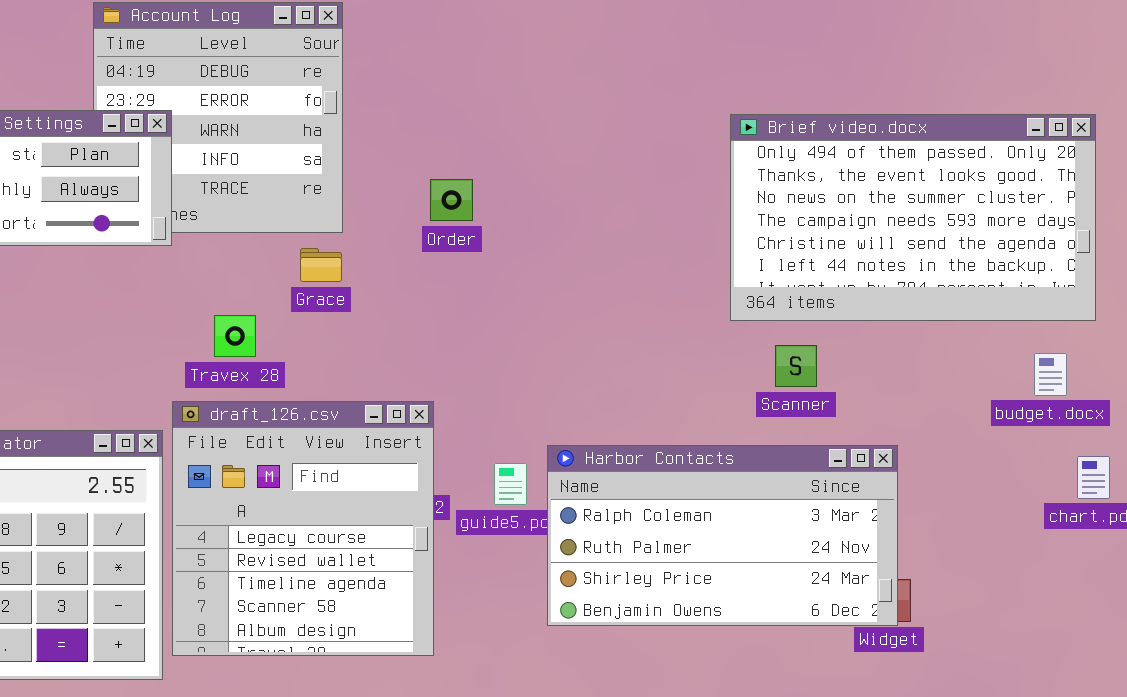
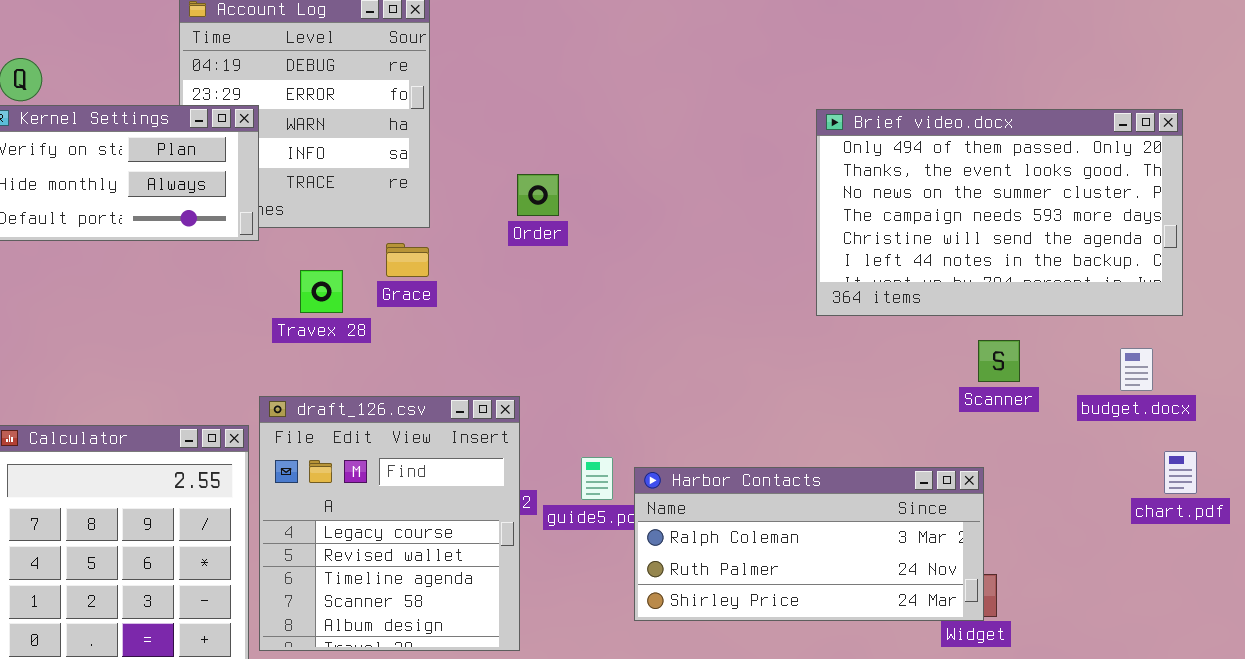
Travex 28: [214,315,256,357] -> [300,270,343,313], moved
Scanner: [775,345,817,387] -> [978,340,1020,382], moved
Harbor Contacts: [547,445,898,626] -> [634,467,984,621], resized

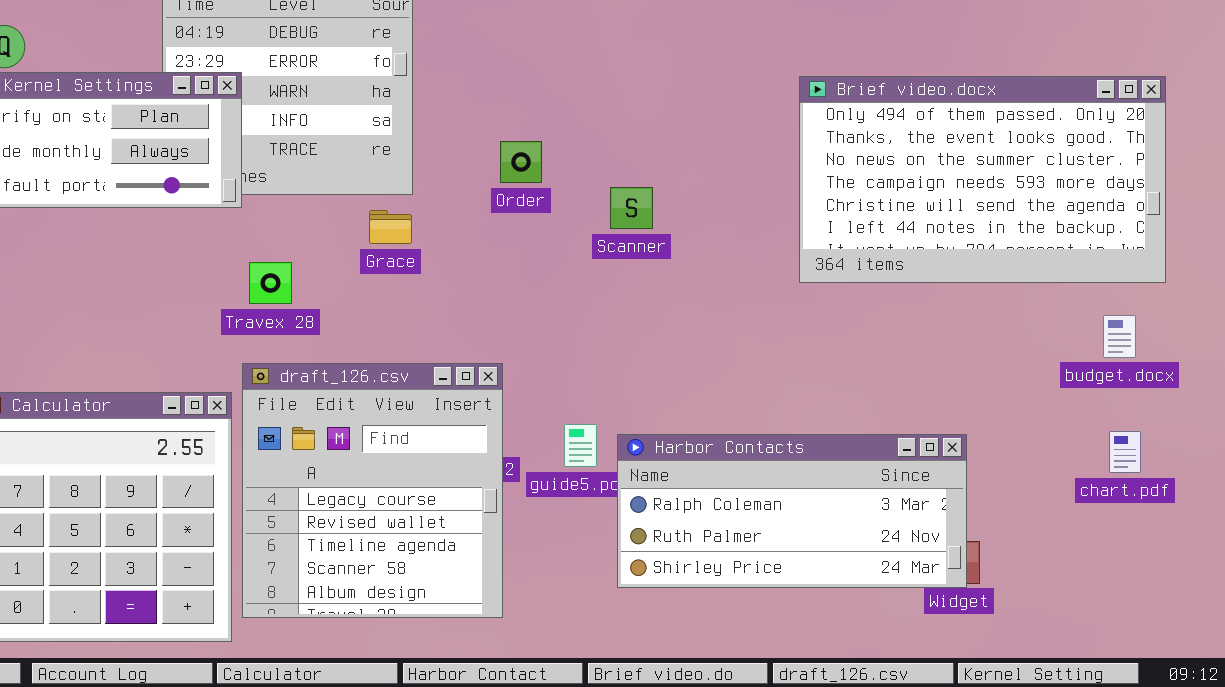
Travex 28: [300,270,343,313] -> [249,262,292,304], moved
Scanner: [978,340,1020,382] -> [610,187,653,229], moved
chart.pdf: [1164,451,1197,494] -> [1109,431,1141,473], moved

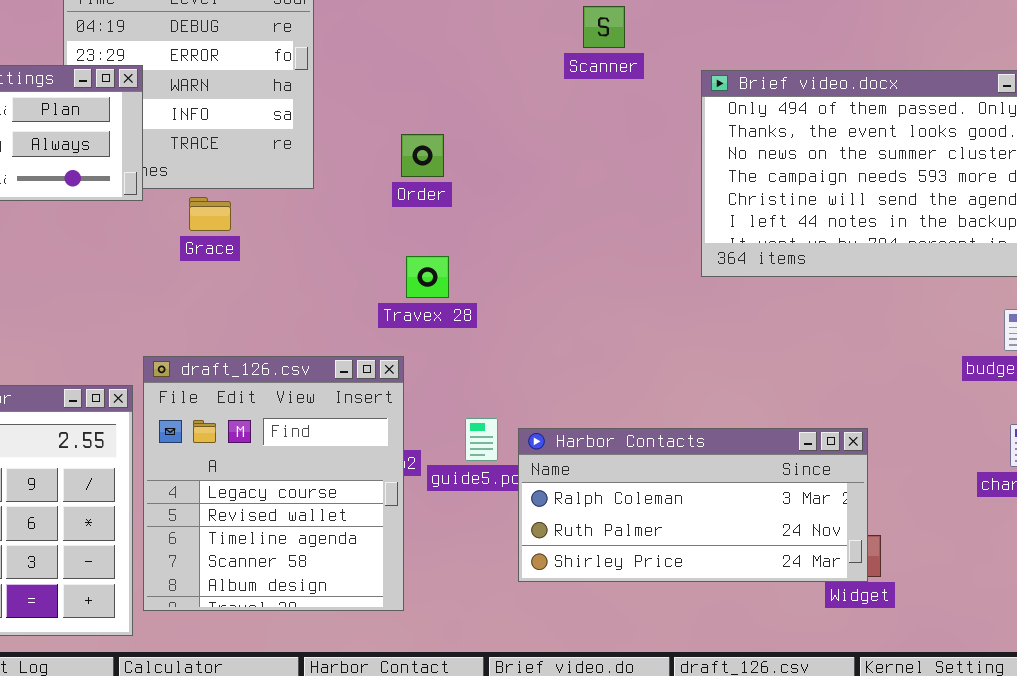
Scanner: [610,187,653,229] -> [583,6,625,48], moved
Grace: [369,210,412,244] -> [189,197,231,231], moved
Travex 28: [249,262,292,304] -> [406,256,449,298], moved

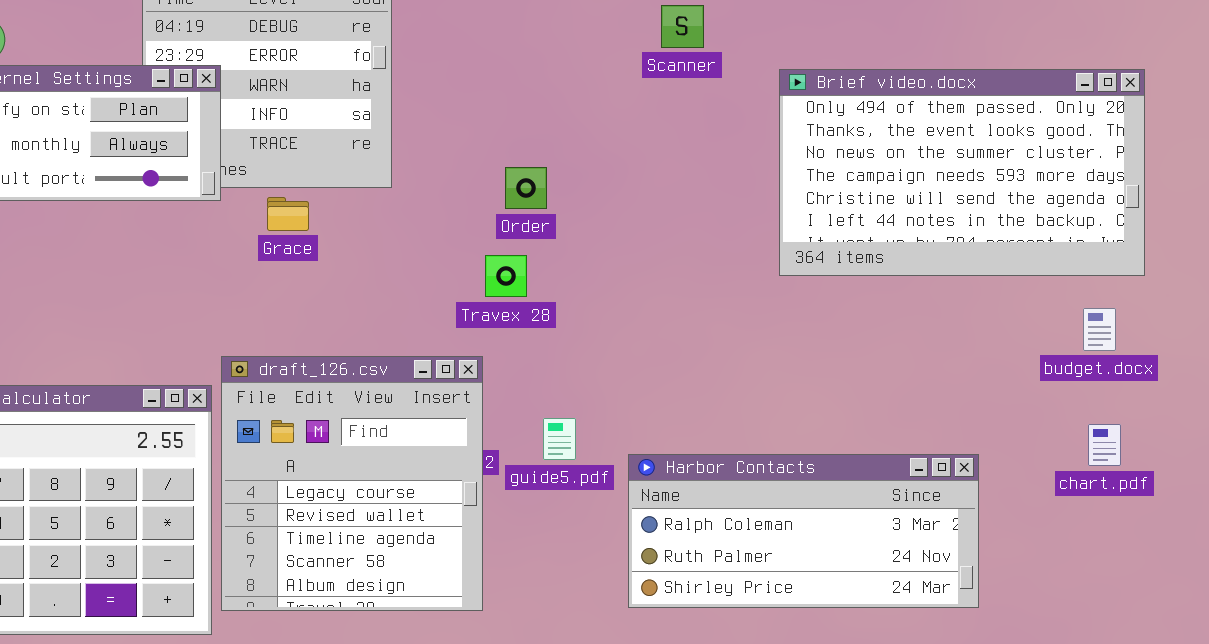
Order: [401,134,444,177] -> [505,167,547,209], moved
Harbor Contacts: [518,428,868,582] -> [628,454,979,608], moved

